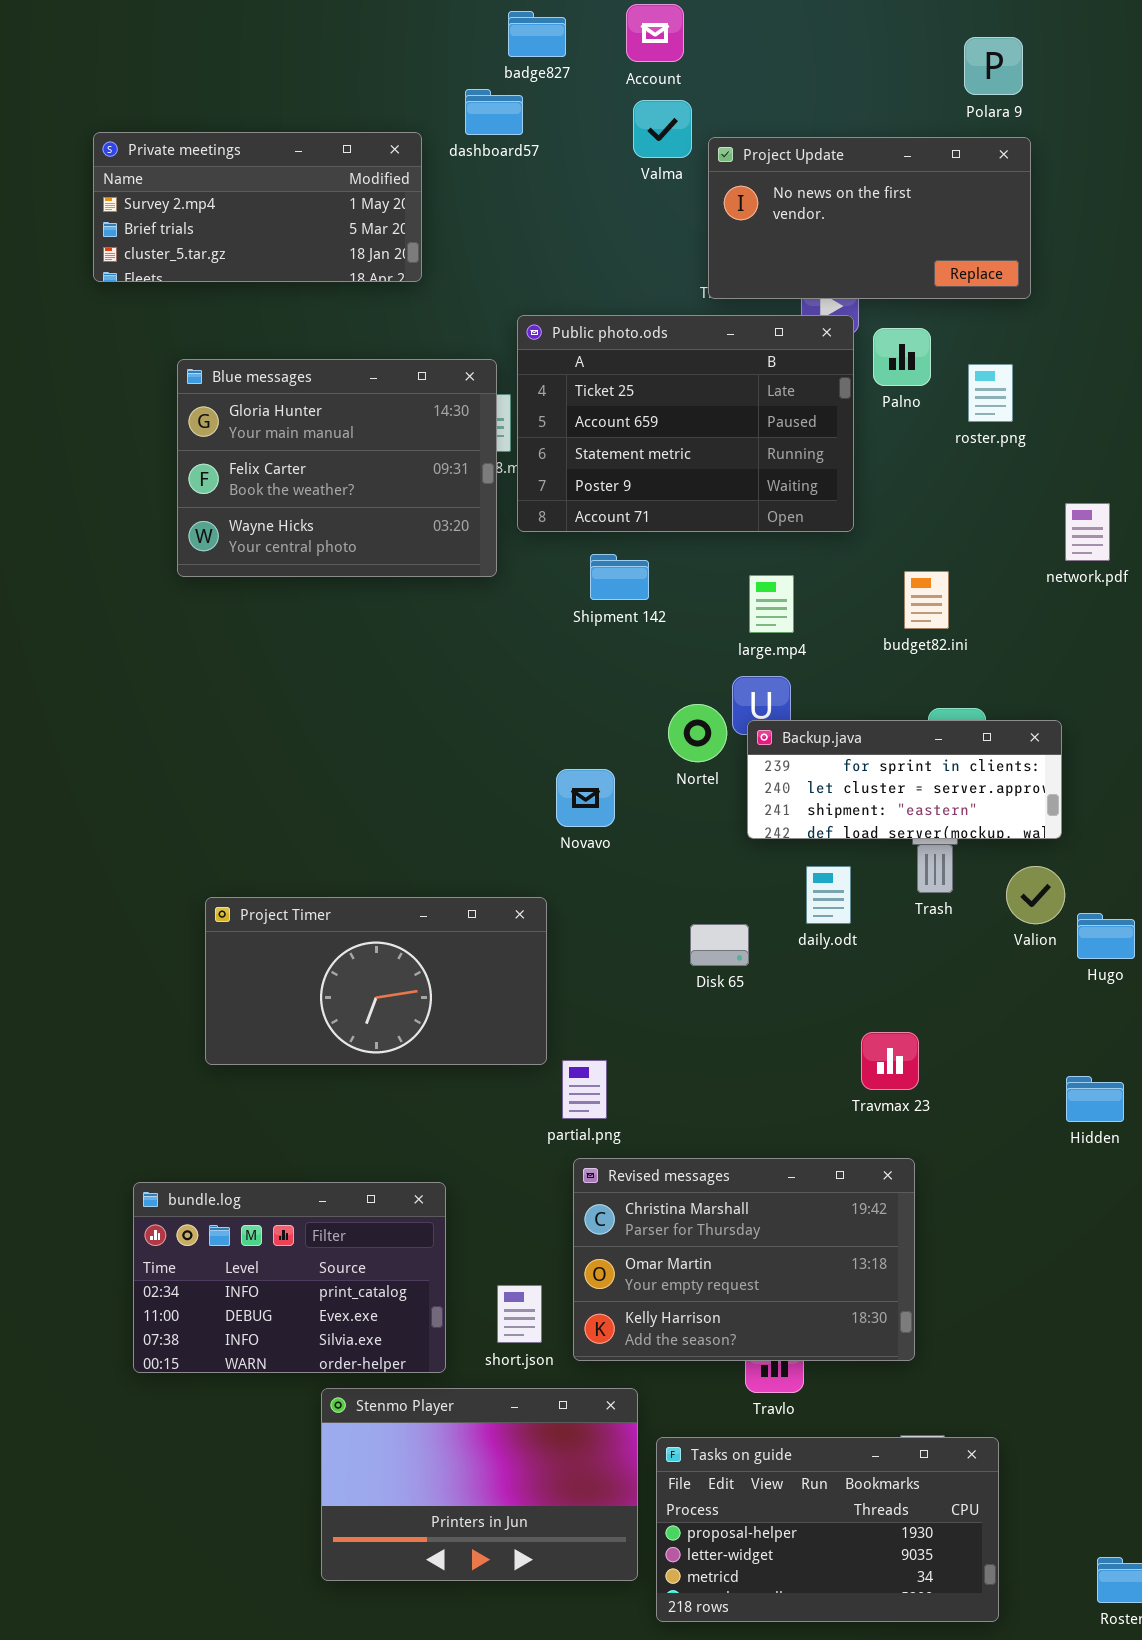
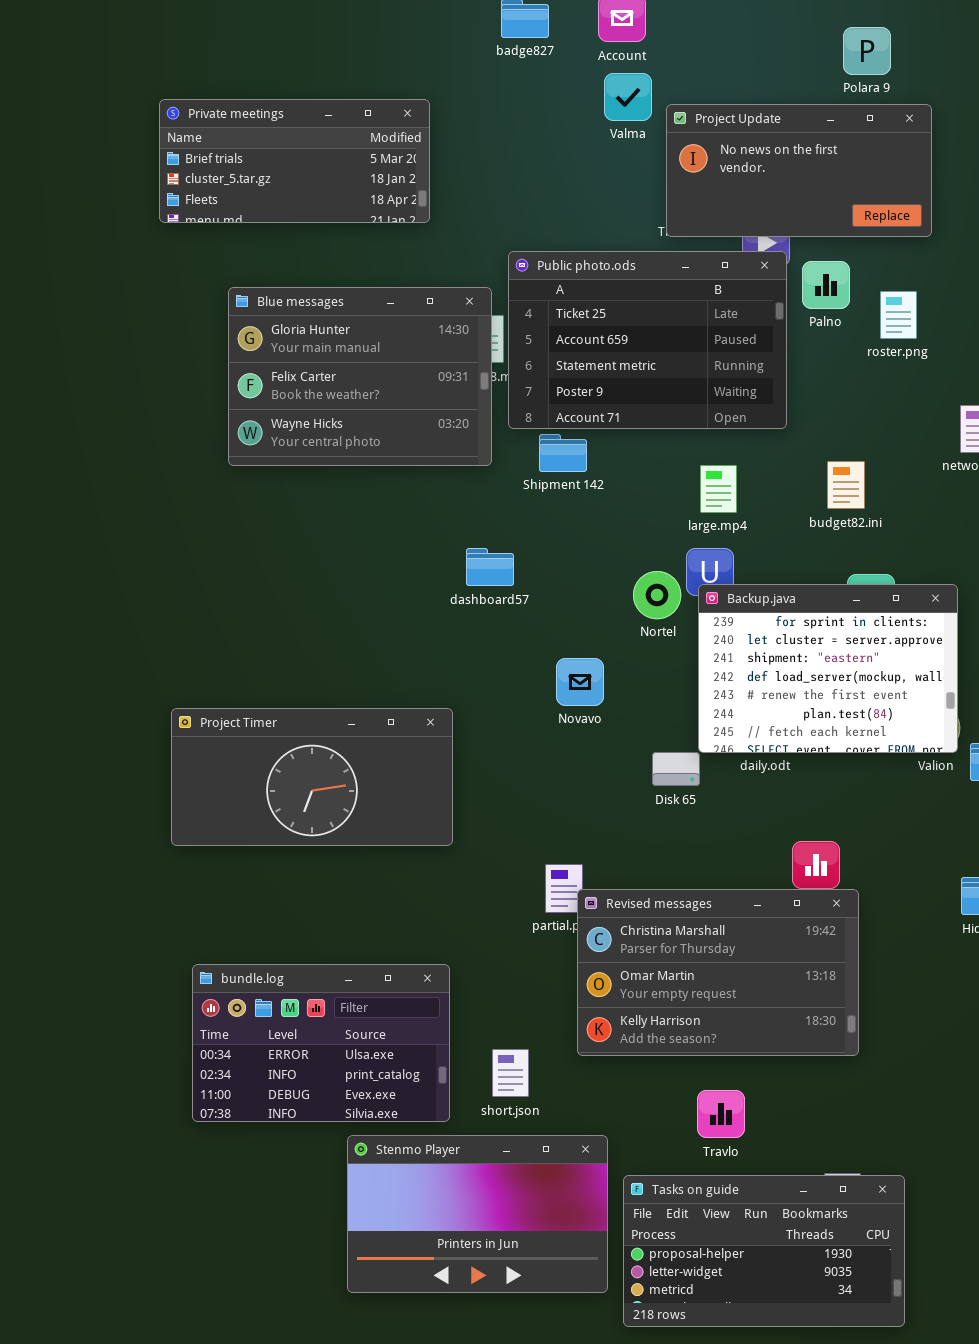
Polara 9: [964,37,1023,95] -> [843,27,891,75], moved
dashboard57: [465,89,523,135] -> [466,548,514,586], moved
Private meetings: [93,132,422,282] -> [159,99,430,223], scrolled down 1 row
Shipment 142: [590,554,649,600] -> [539,434,587,472], moved
Backup.java: [747,720,1062,839] -> [698,584,958,753], resized
Novavo: [556,769,615,827] -> [556,658,604,706], moved
Project Timer: [205,897,547,1065] -> [171,708,453,846], moved
Revised messages: [573,1158,915,1361] -> [577,889,859,1056], moved
bundle.log: [133,1182,446,1373] -> [192,964,450,1122], scrolled up 1 row

